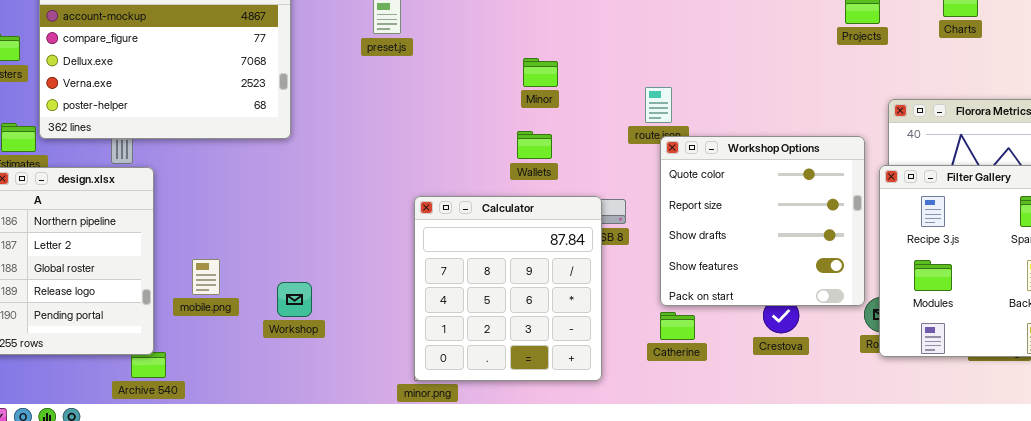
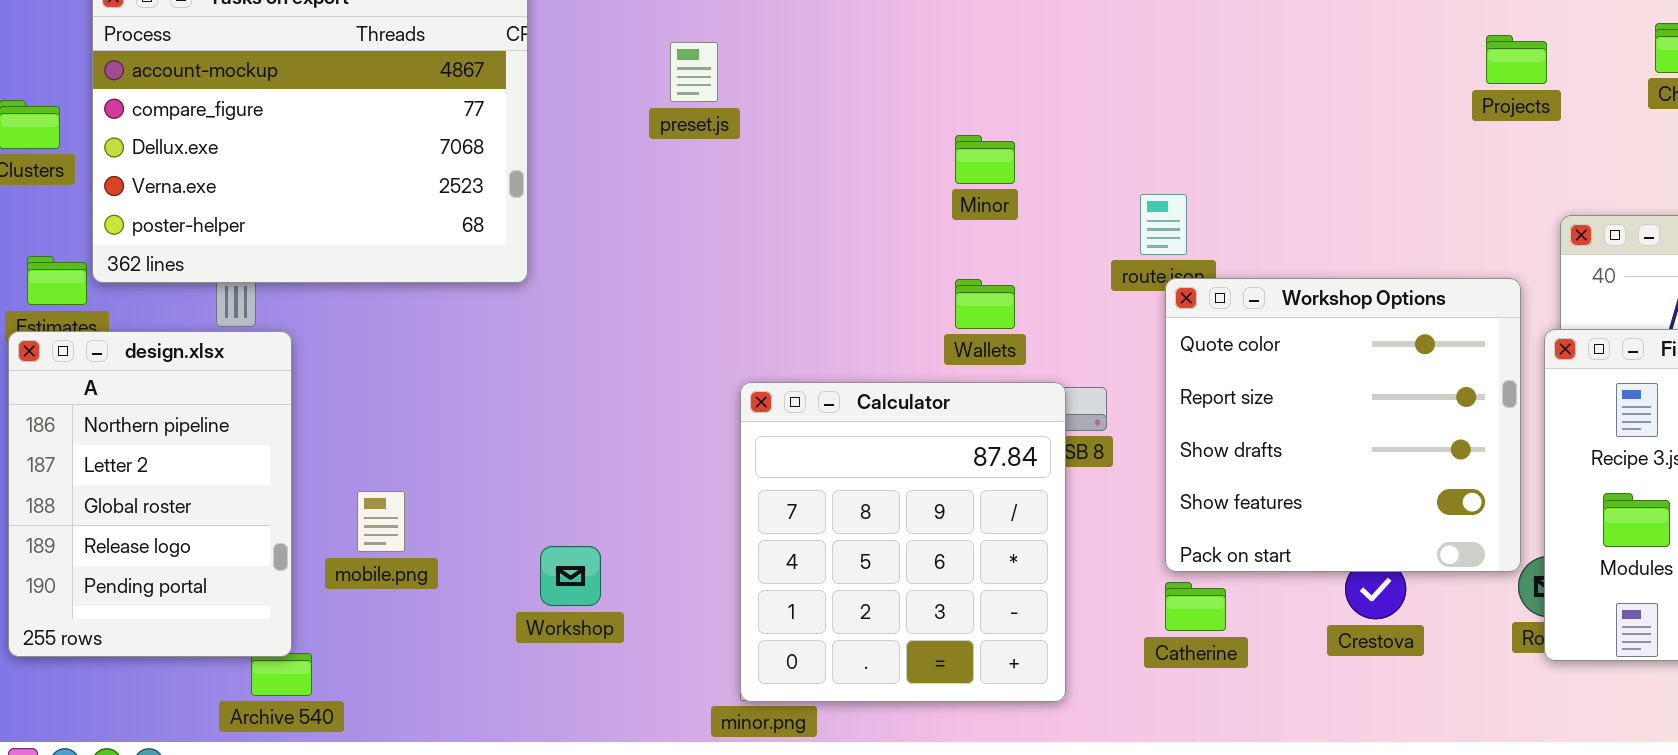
Minor: [523,58,558,87] -> [955,135,1015,184], moved
Wallets: [517,131,552,159] -> [955,279,1015,329], moved
Workshop: [277,282,312,317] -> [540,546,601,606], moved

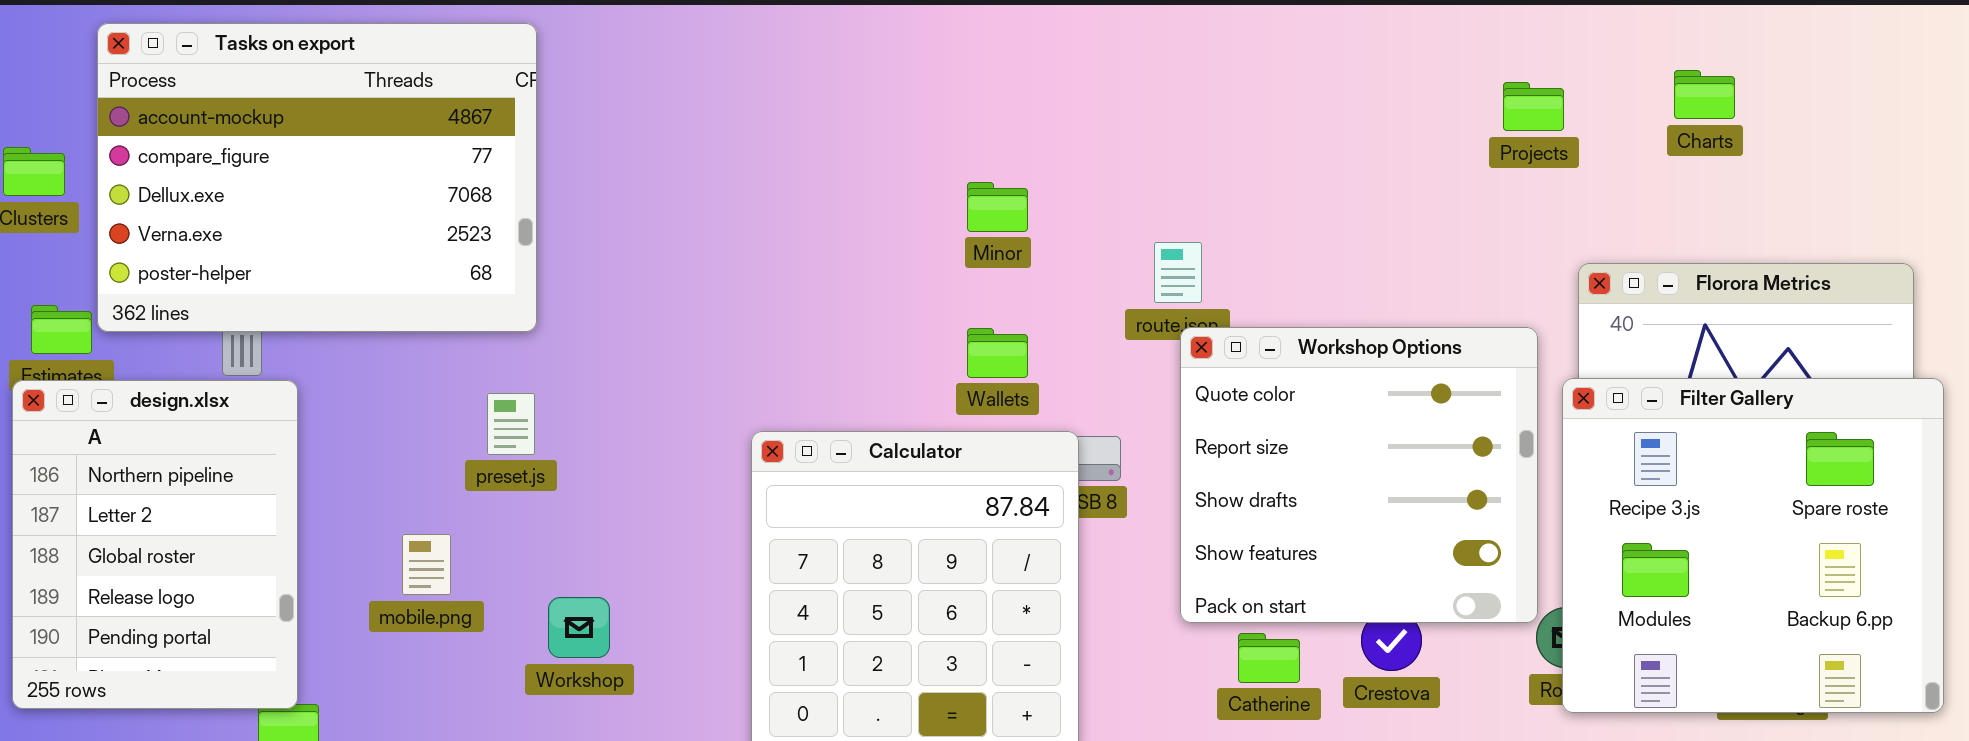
preset.js: [670,42,718,102] -> [487,393,535,455], moved
mobile.png: [357,491,405,552] -> [402,534,451,595], moved
Catherine: [1165,582,1226,631] -> [1238,633,1300,683], moved

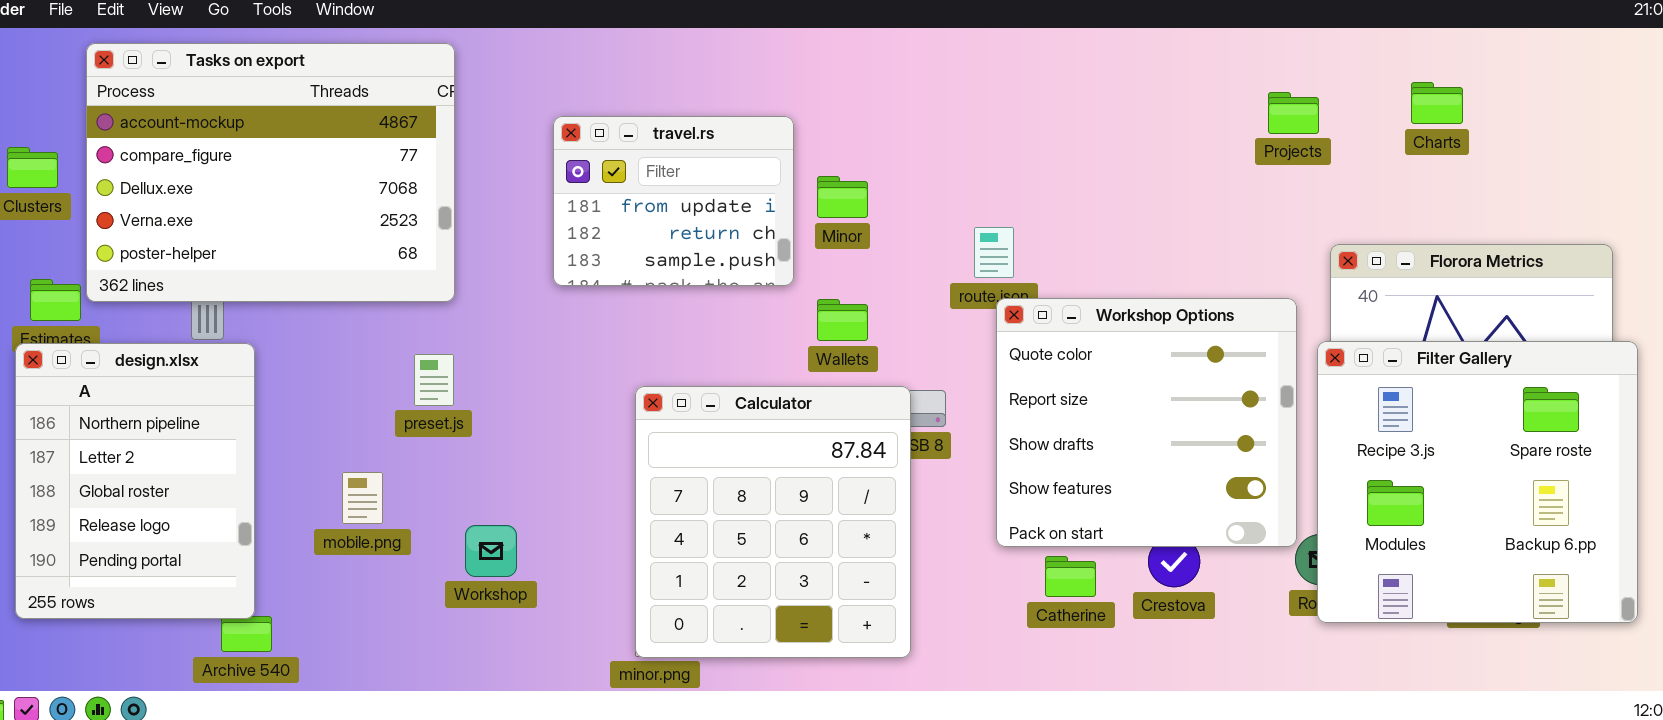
travel.rs: none -> [553,116,794,286], opened

